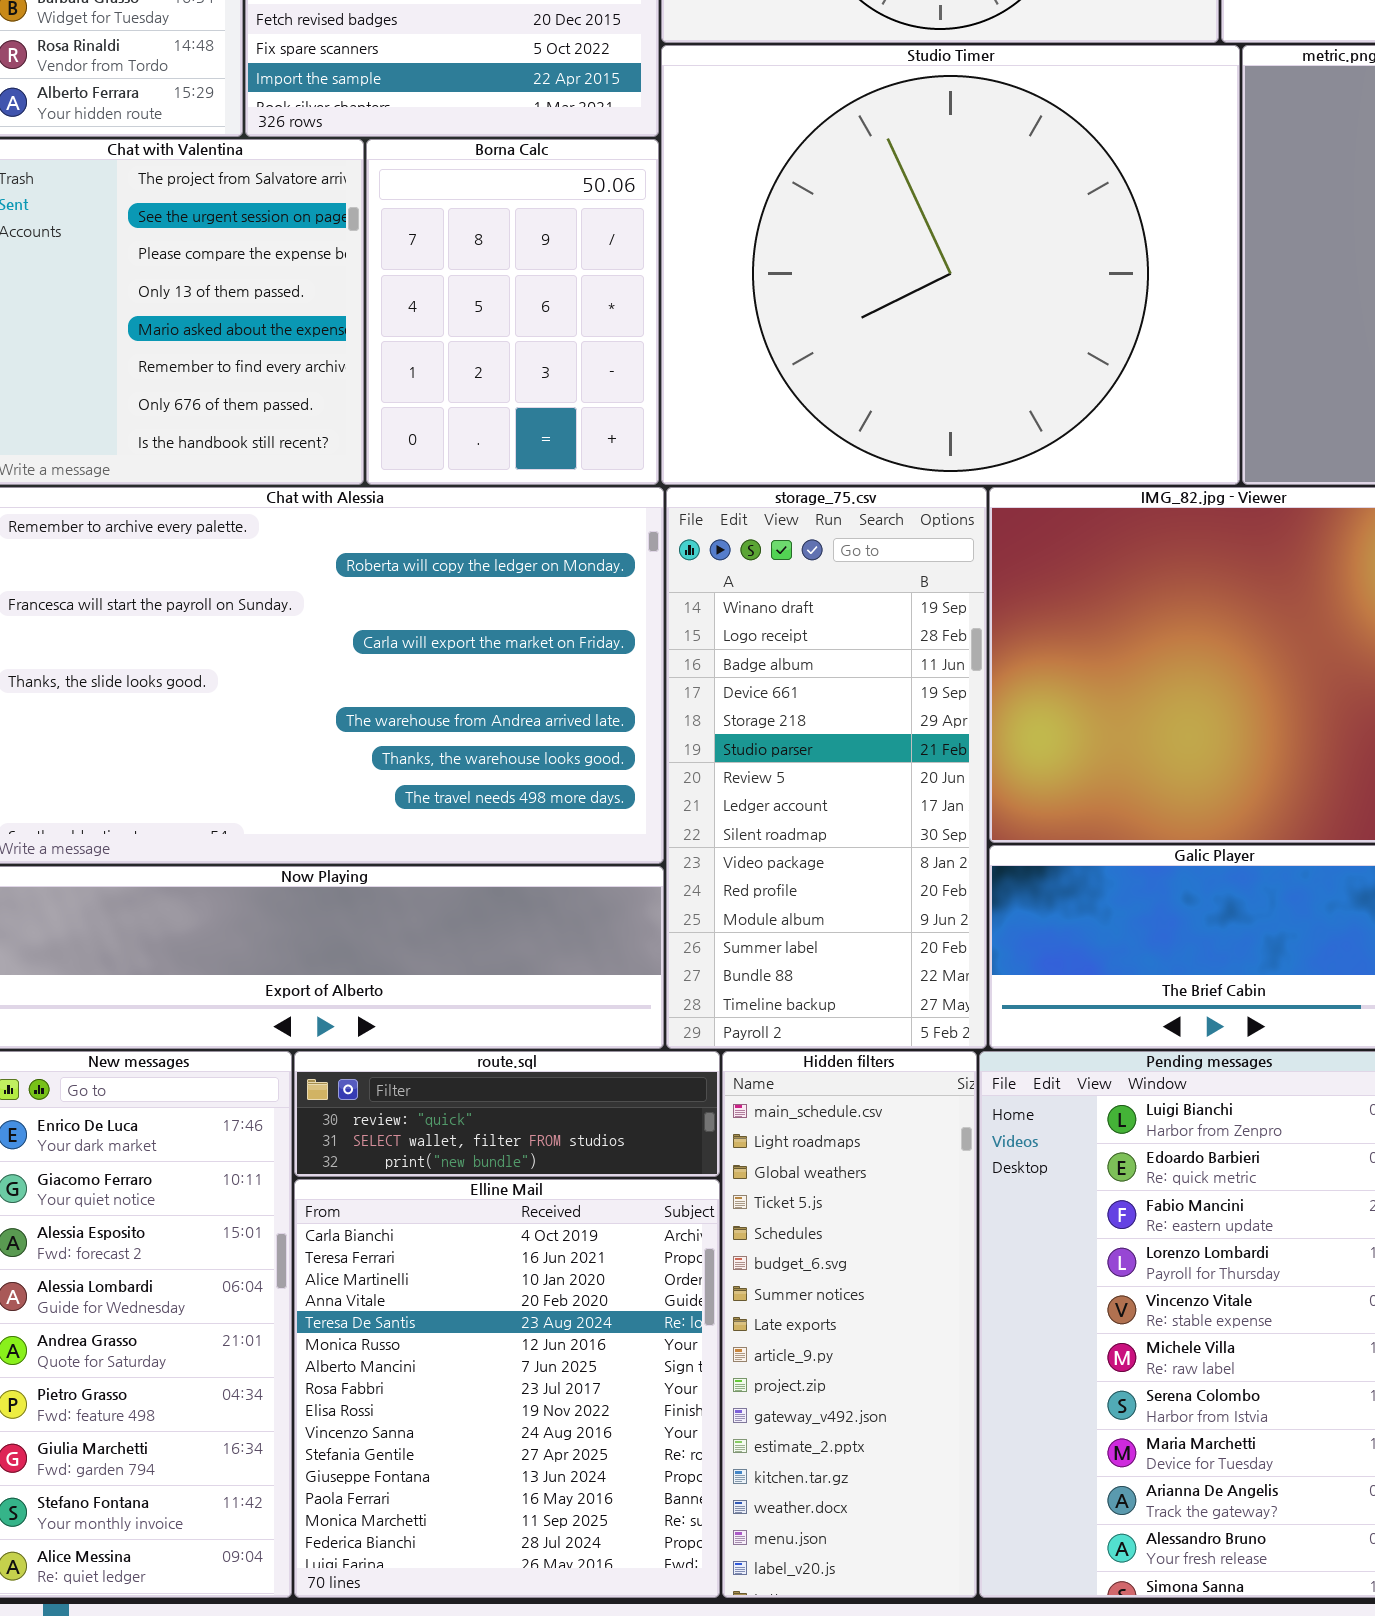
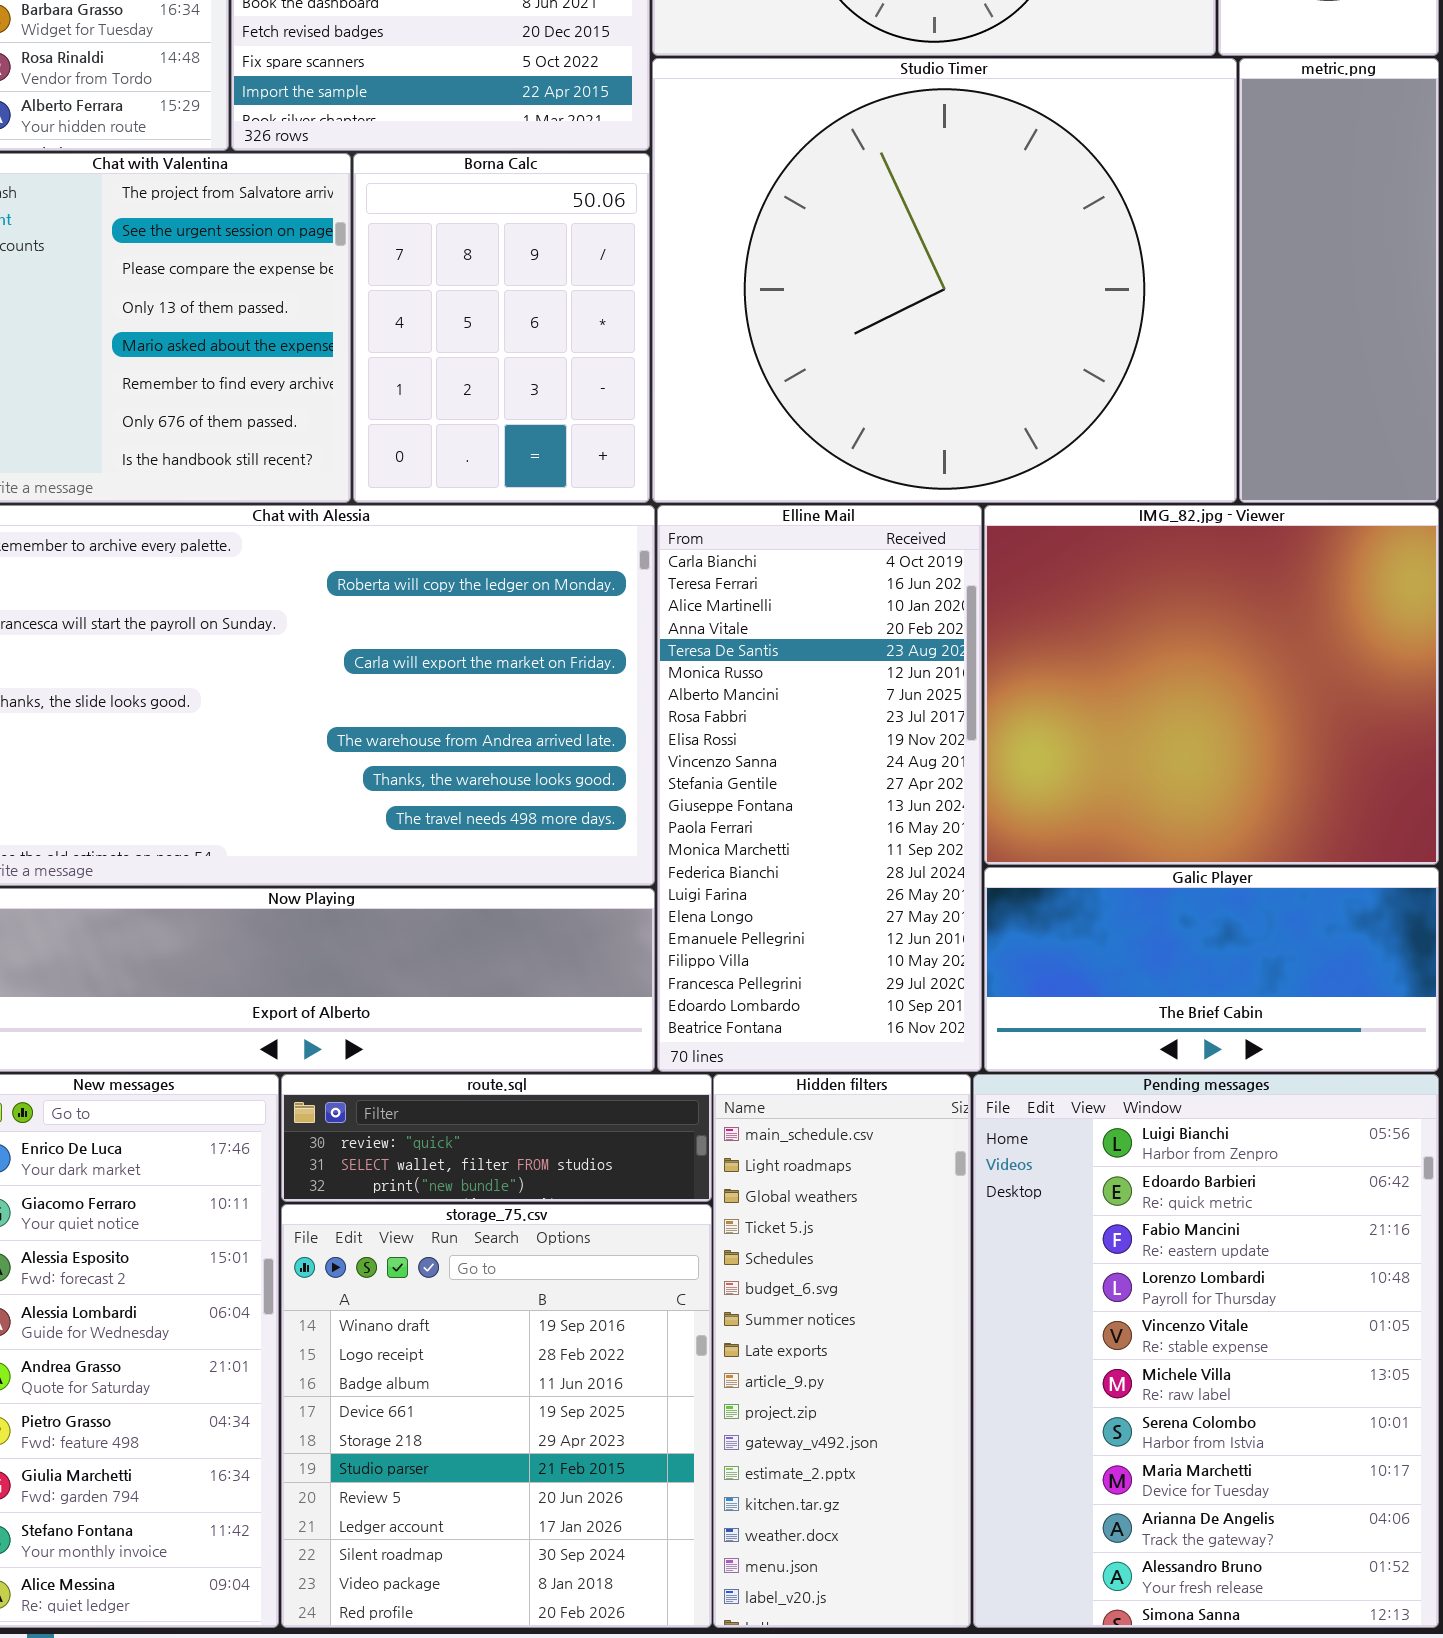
storage_75.csv: [666,487,987,1049] -> [281,1204,712,1628], moved, resized
Elline Mail: [294,1179,720,1598] -> [657,505,982,1072], moved, resized

